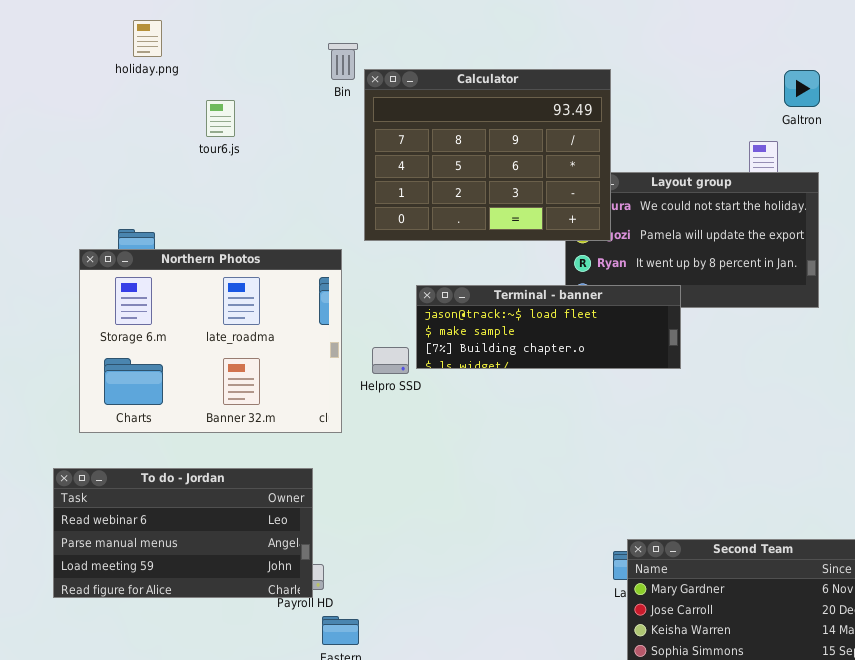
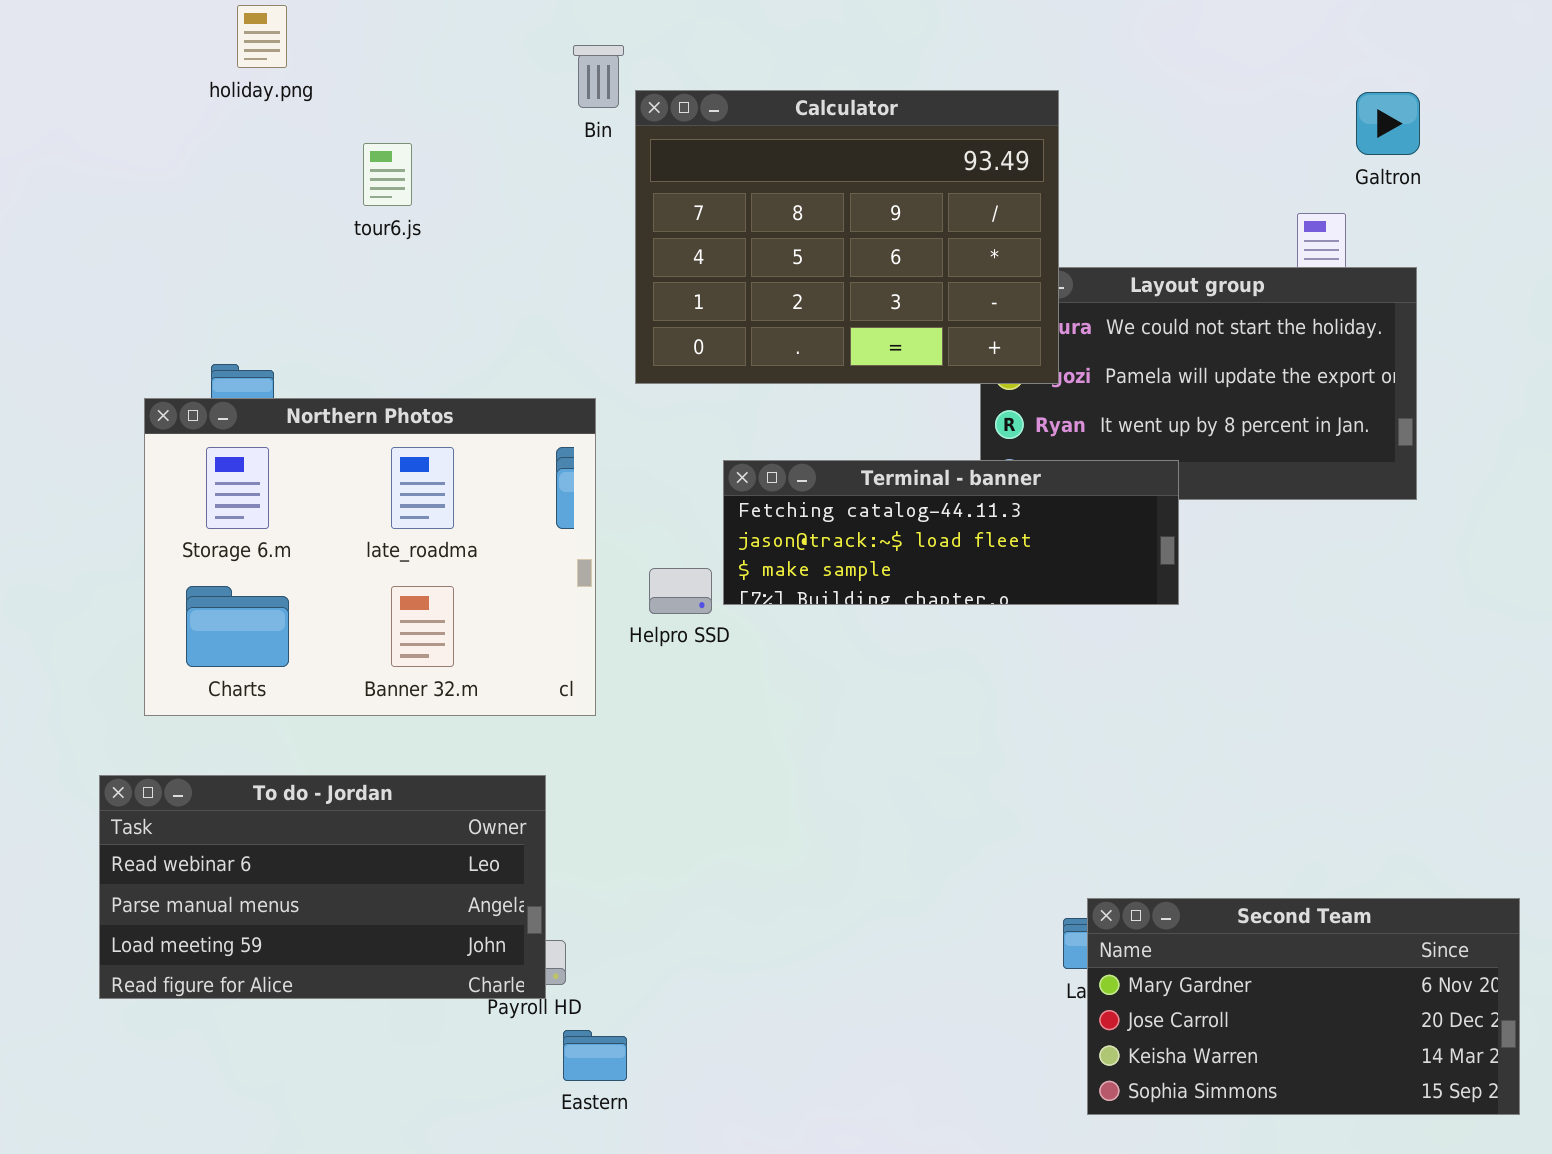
Terminal - banner: [416,285,681,369] -> [723,460,1179,605], scrolled up 1 row

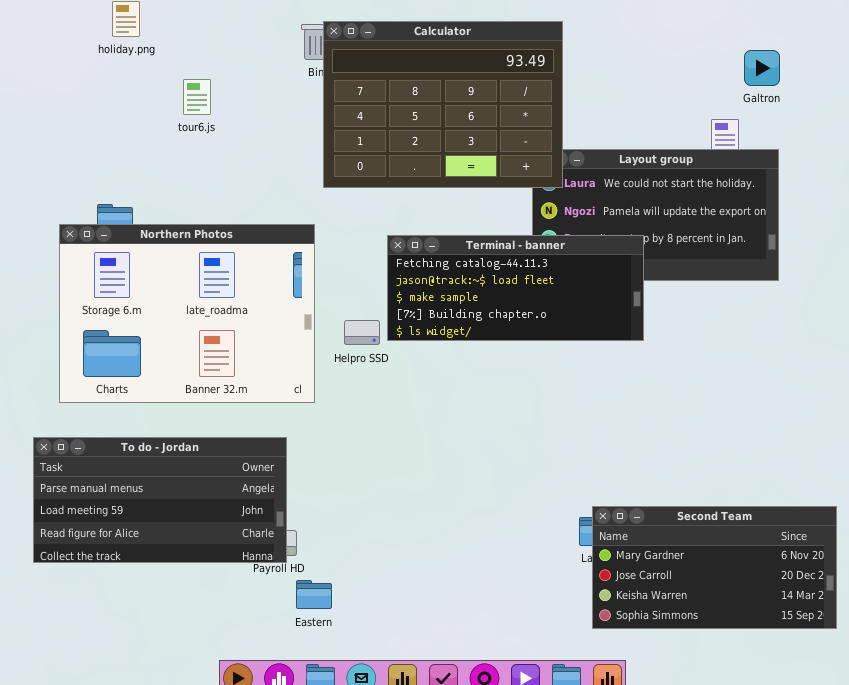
Calculator: [635,90,1059,384] -> [323,21,563,188], moved
Terminal - banner: [723,460,1179,605] -> [387,235,644,341], resized
To do - Jordan: [99,775,546,999] -> [33,437,287,563], scrolled down 1 row

